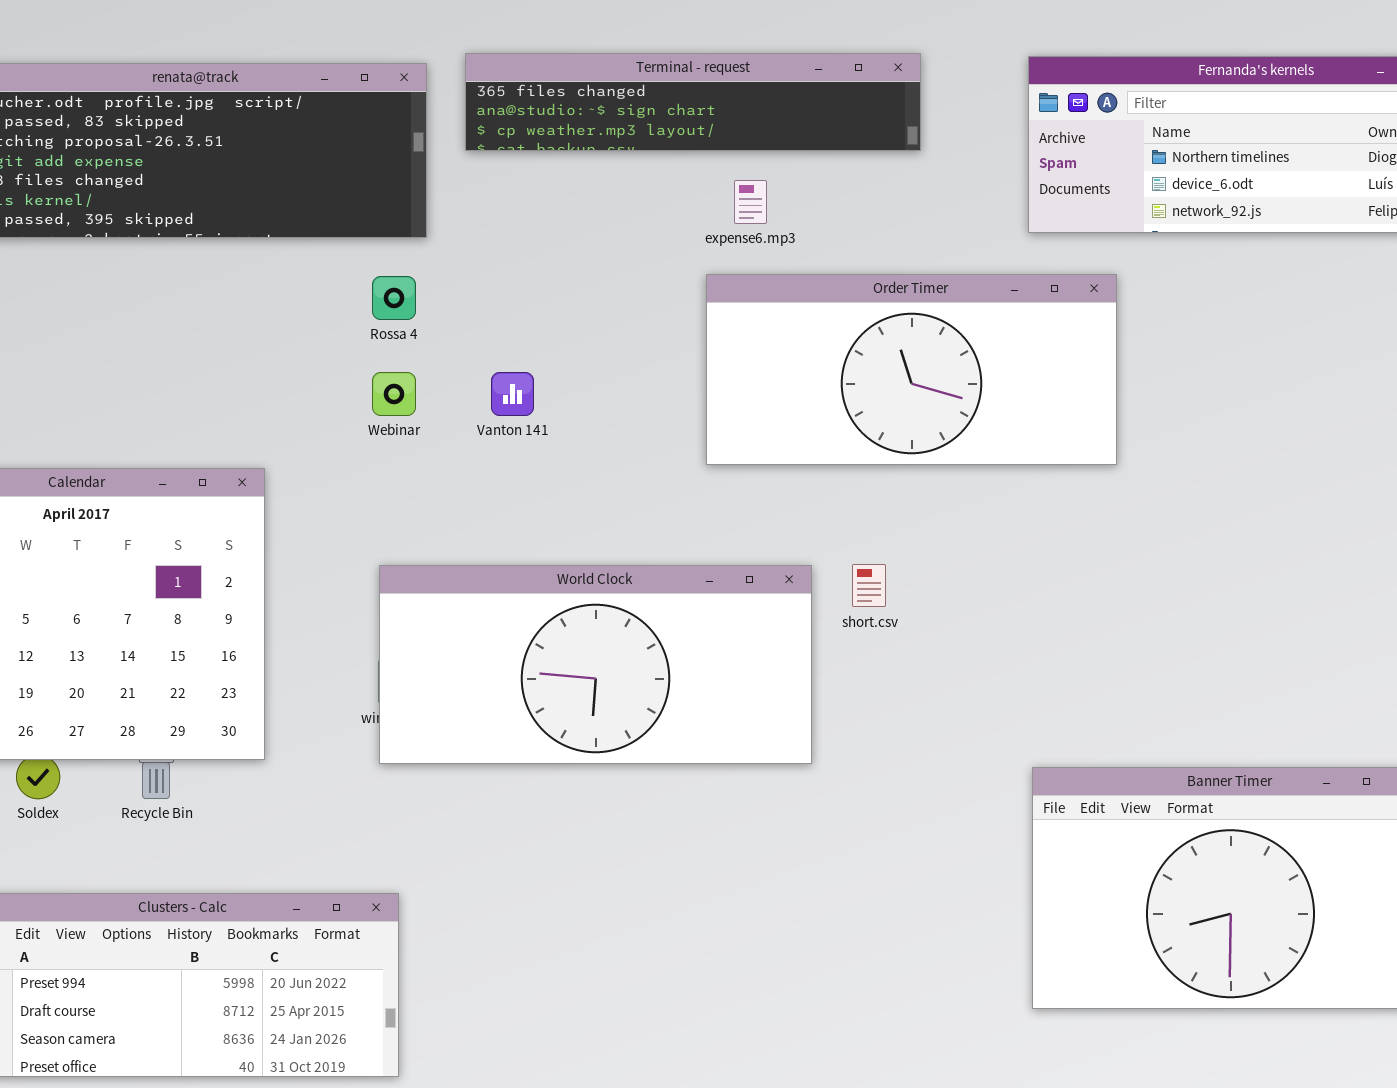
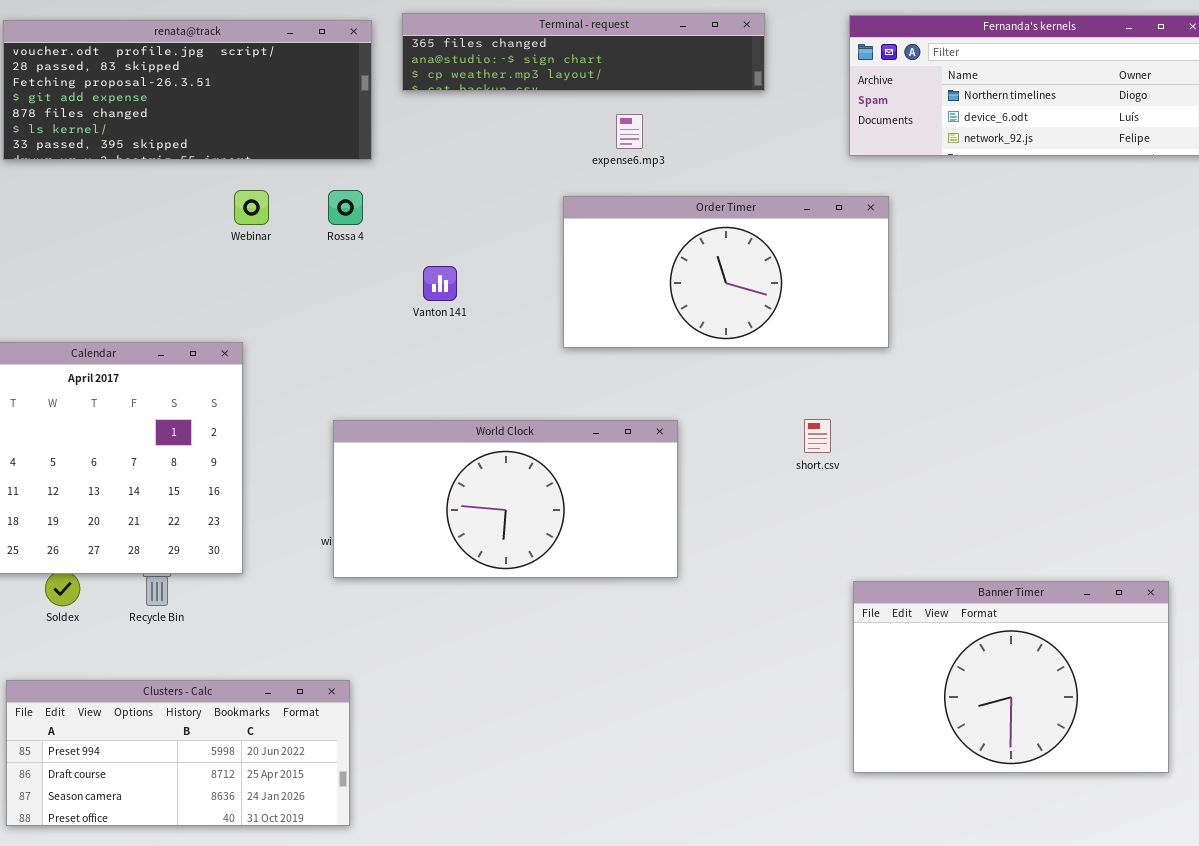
Order Timer: [706,274,1117,465] -> [563,196,889,348], moved
Webinar: [372,372,416,416] -> [234,190,269,225], moved
short.csv: [852,564,886,607] -> [804,419,831,453], moved

